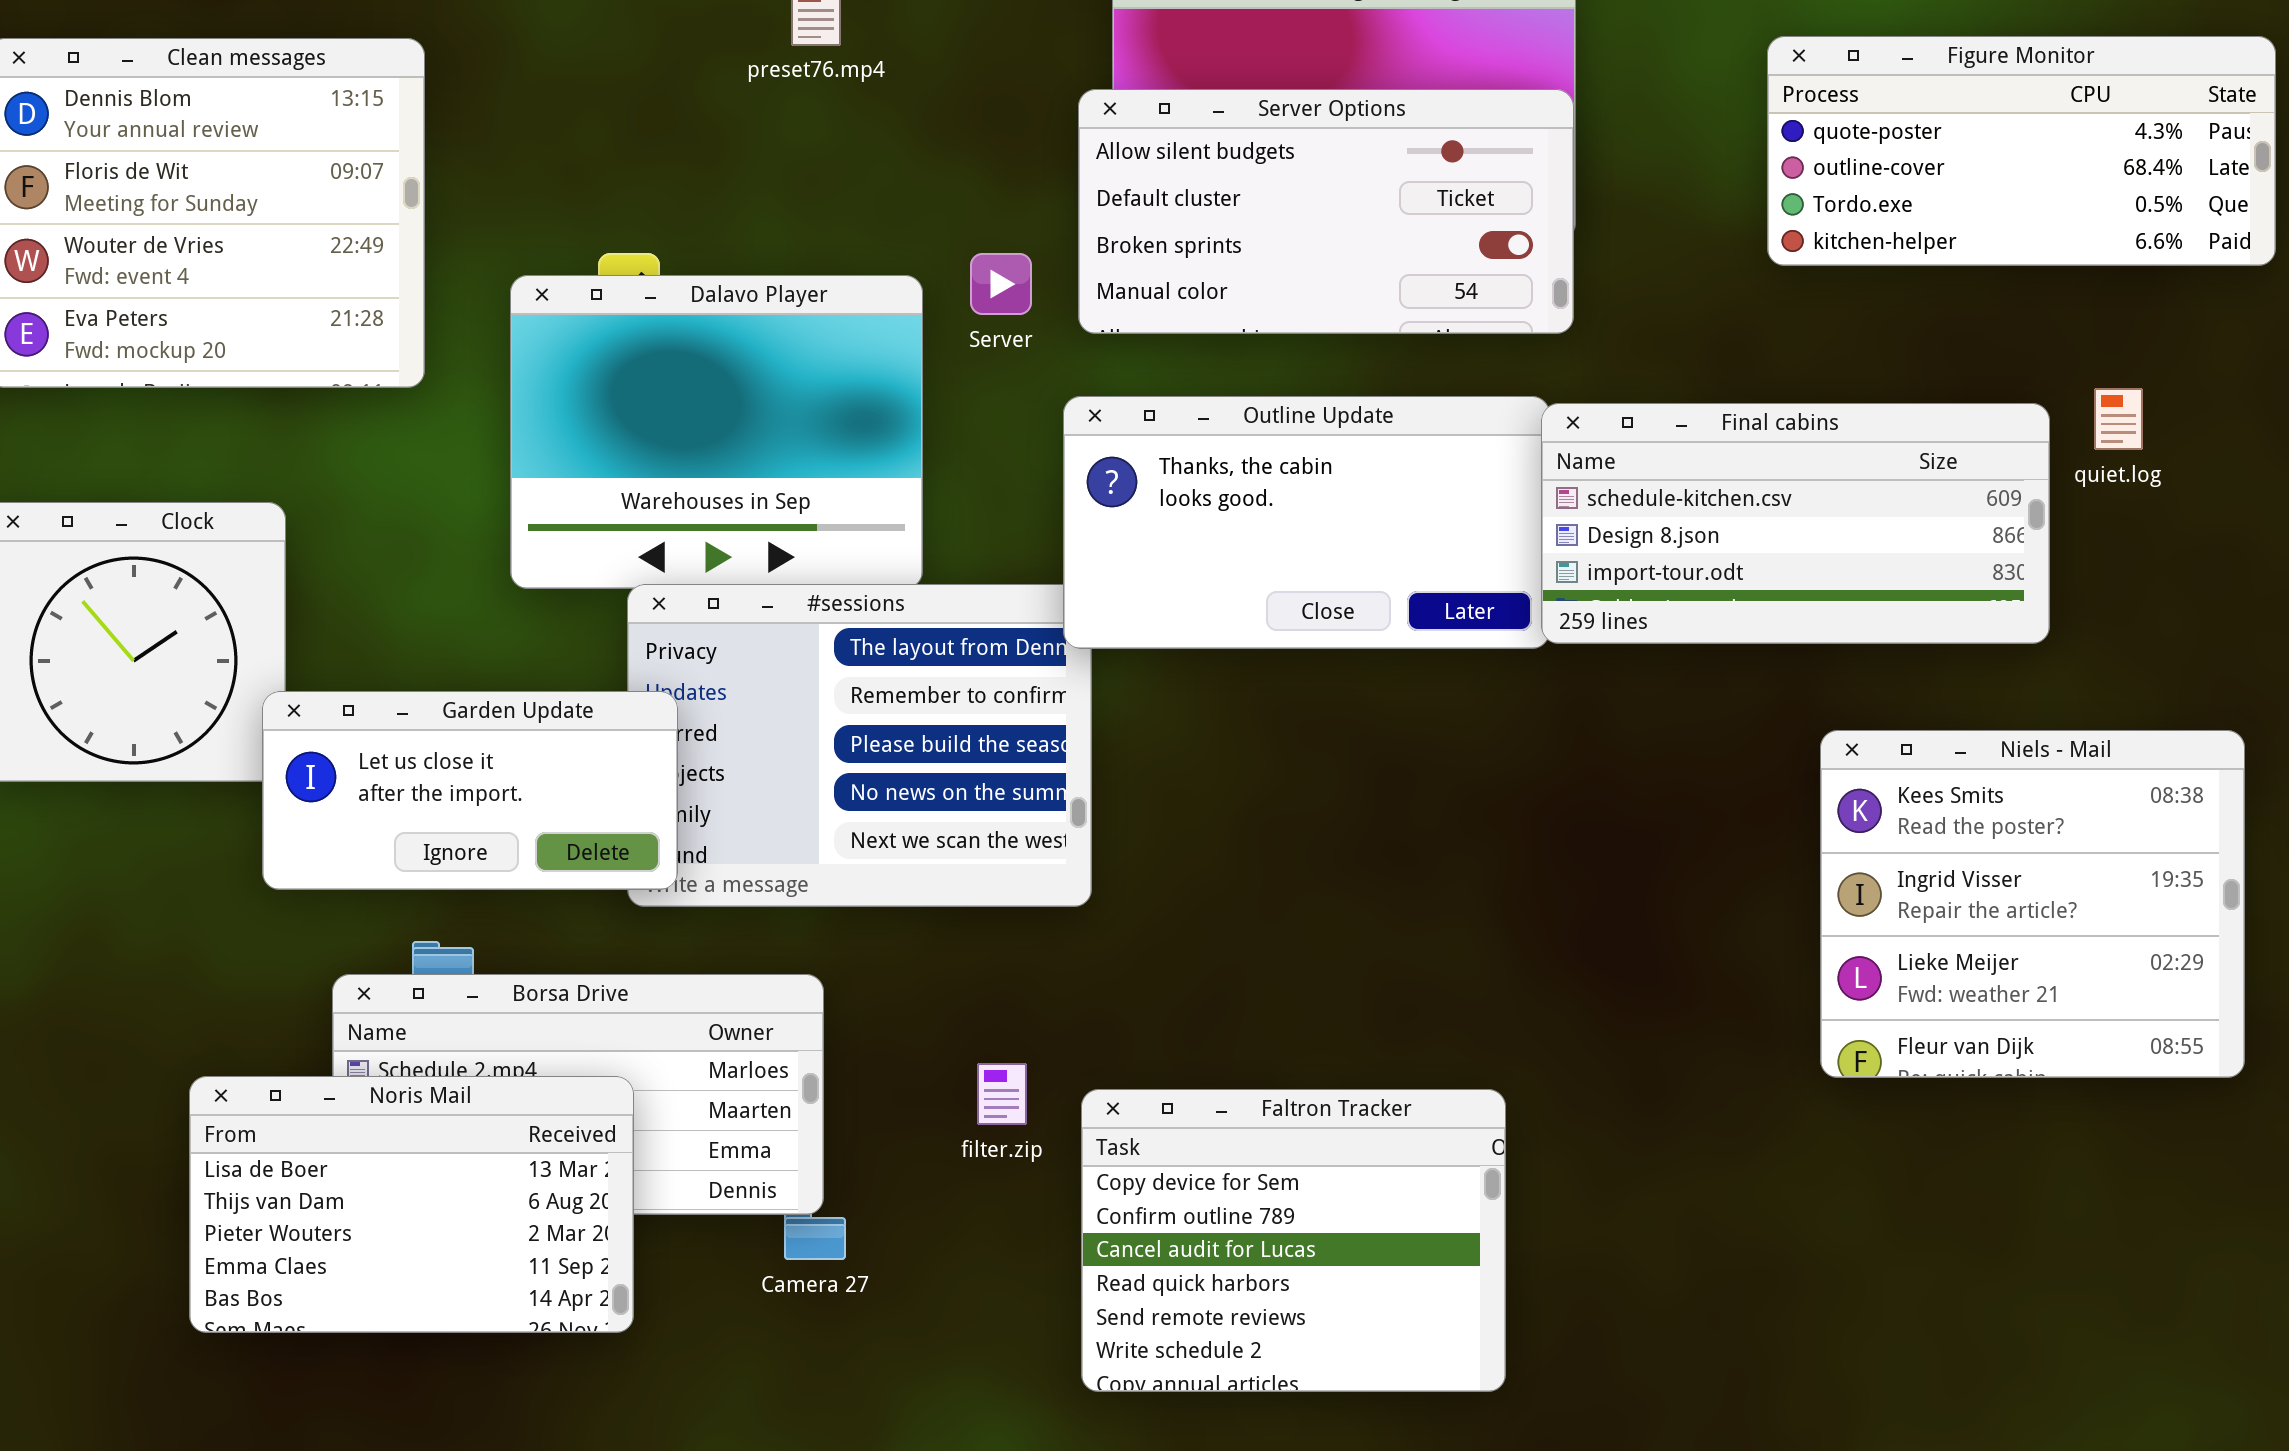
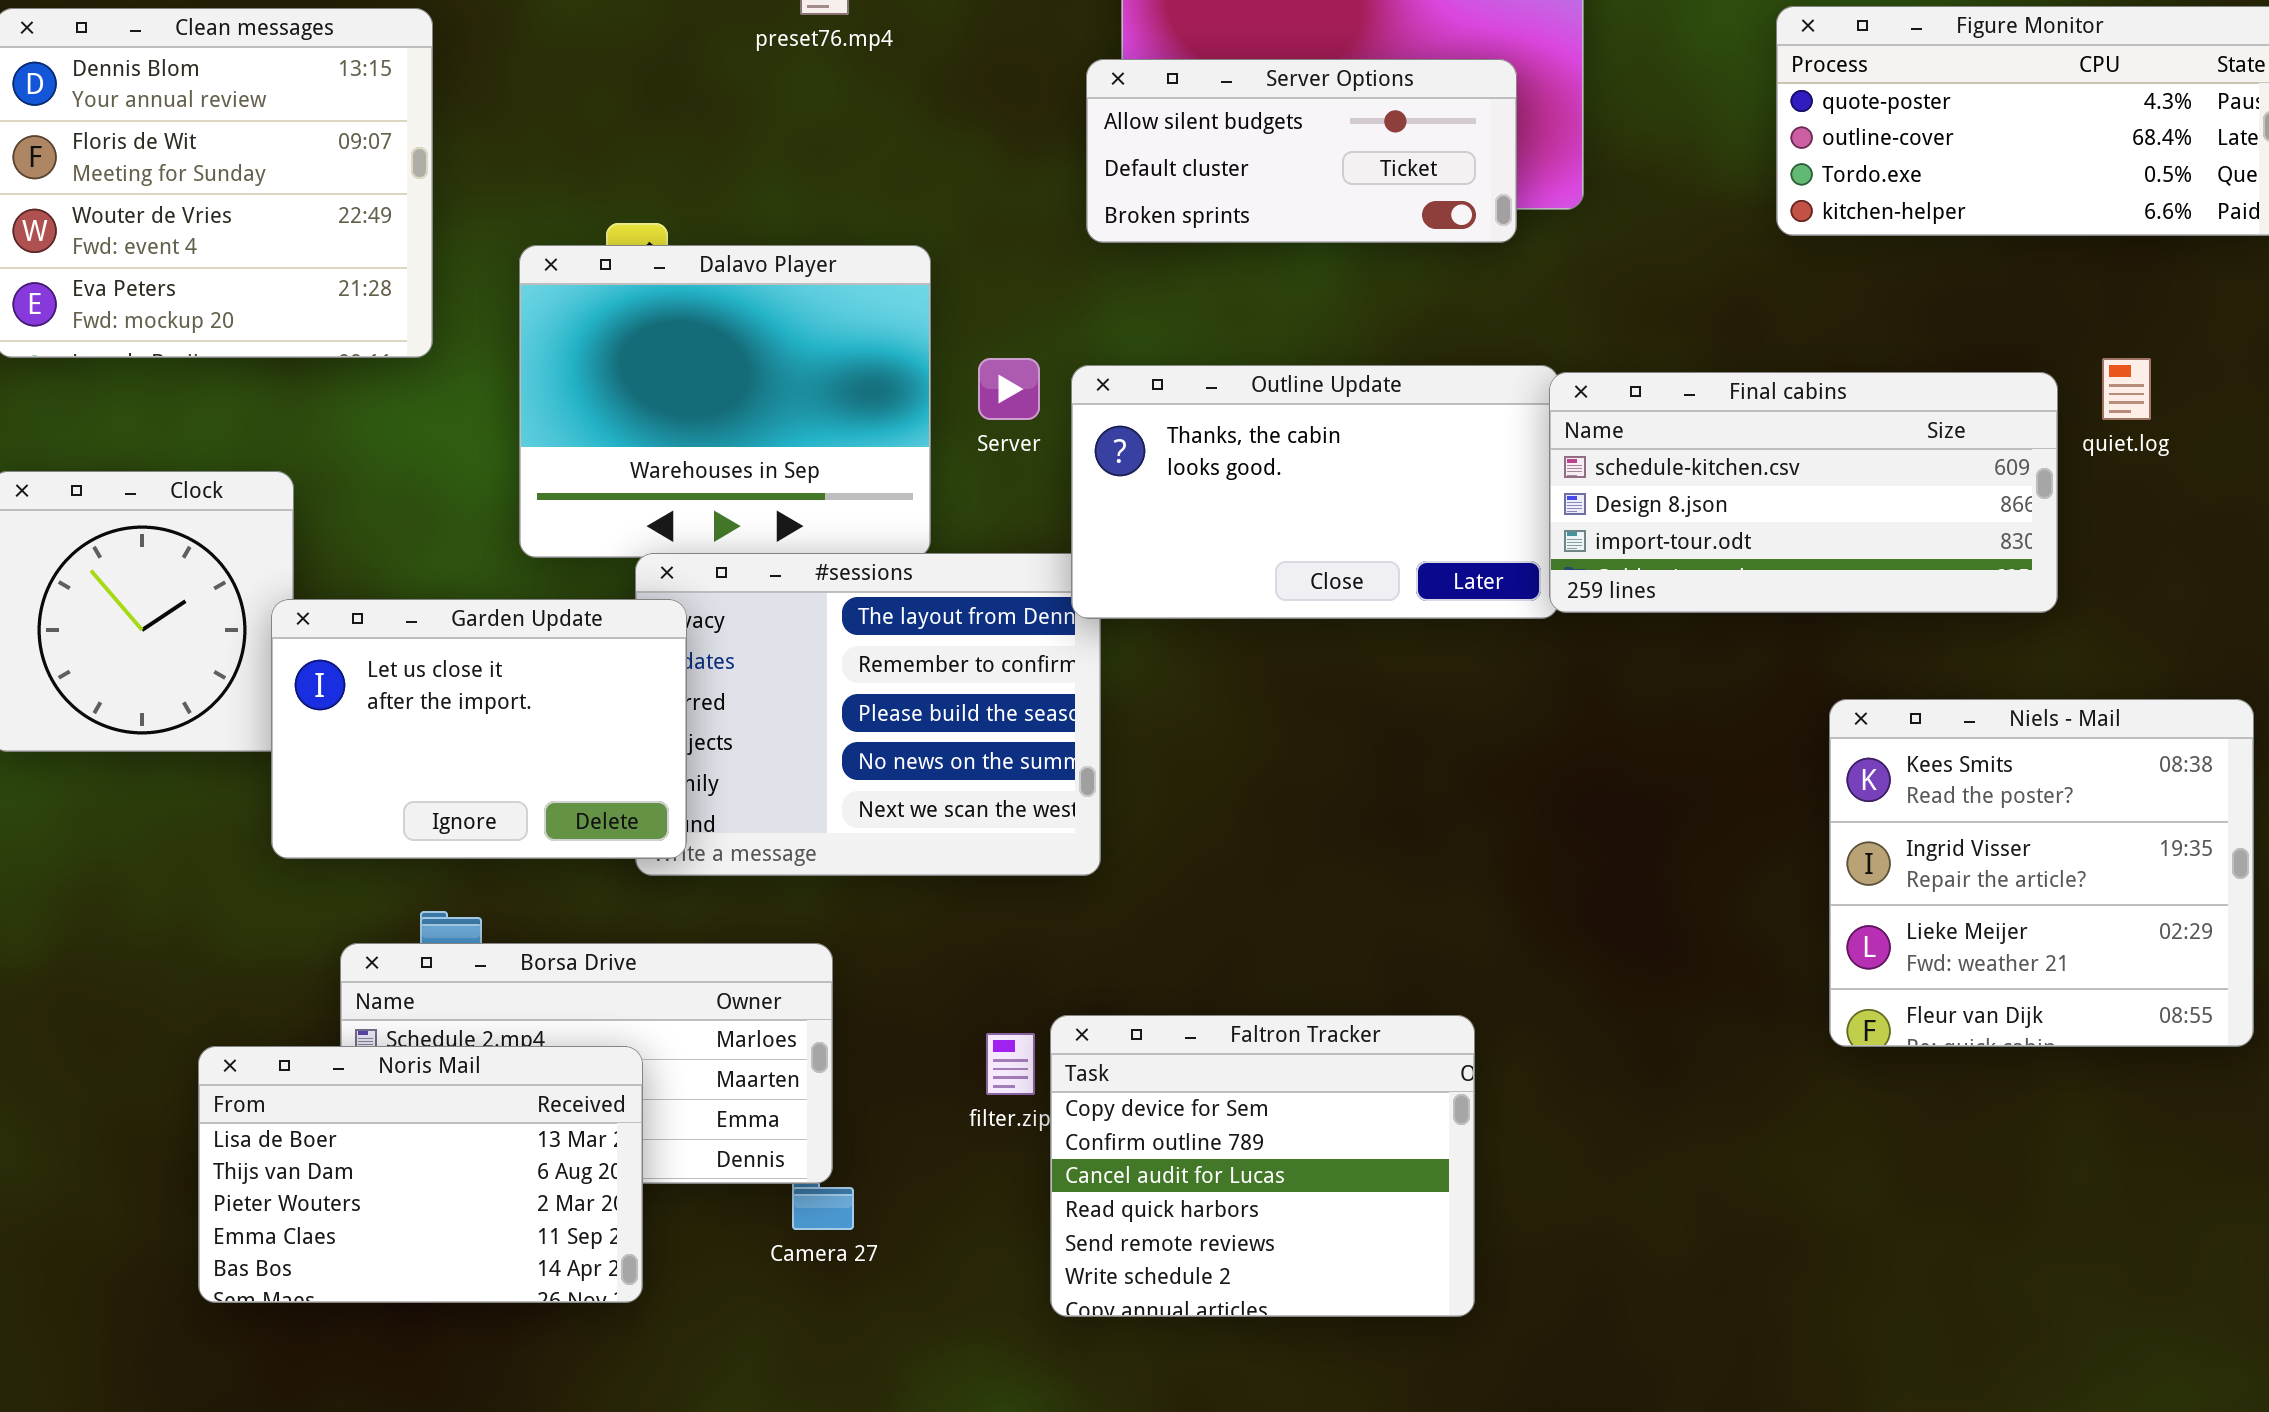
Server Options: [1078,89,1574,334] -> [1086,59,1517,243], resized
Server: [970,253,1032,315] -> [978,358,1040,420], moved
Garden Update: [262,691,678,890] -> [271,599,687,859], resized
Faltron Tracker: [1081,1089,1506,1392] -> [1050,1015,1475,1317], moved

